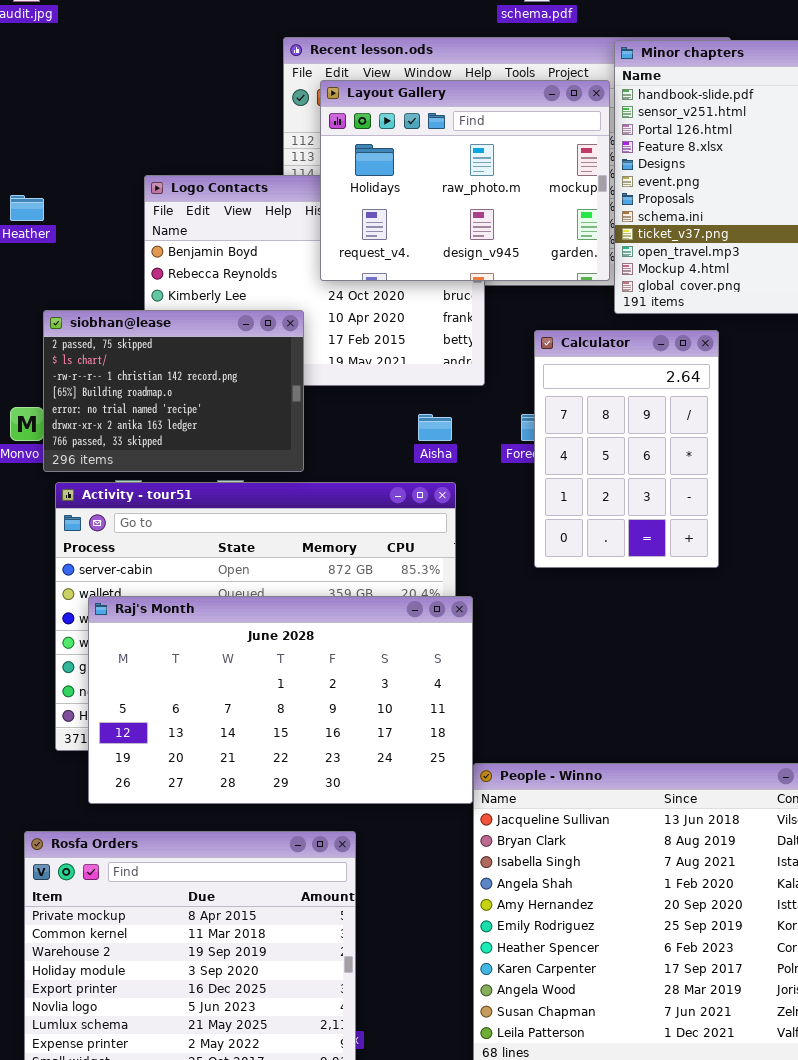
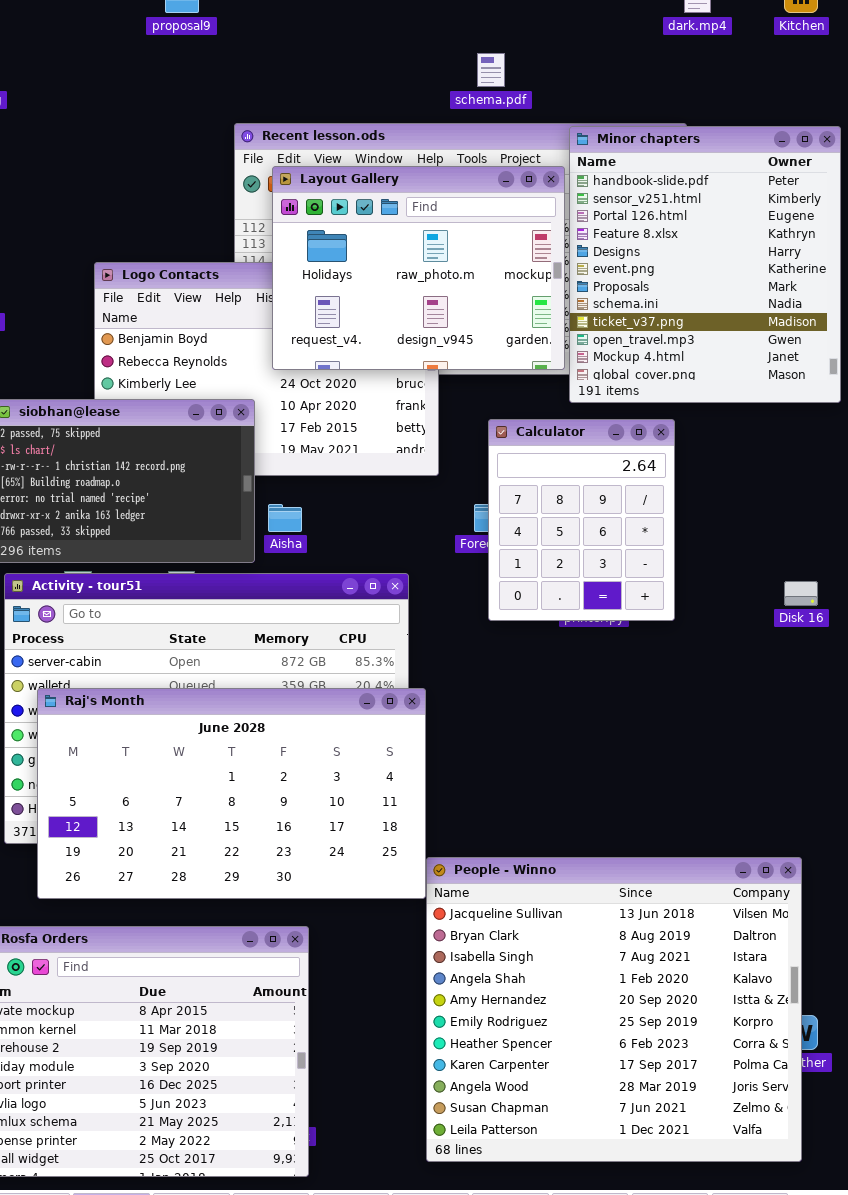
Calculator: [534,330,719,568] -> [488,419,675,621], resized
Aisha: [418,414,452,441] -> [268,504,302,532], moved

